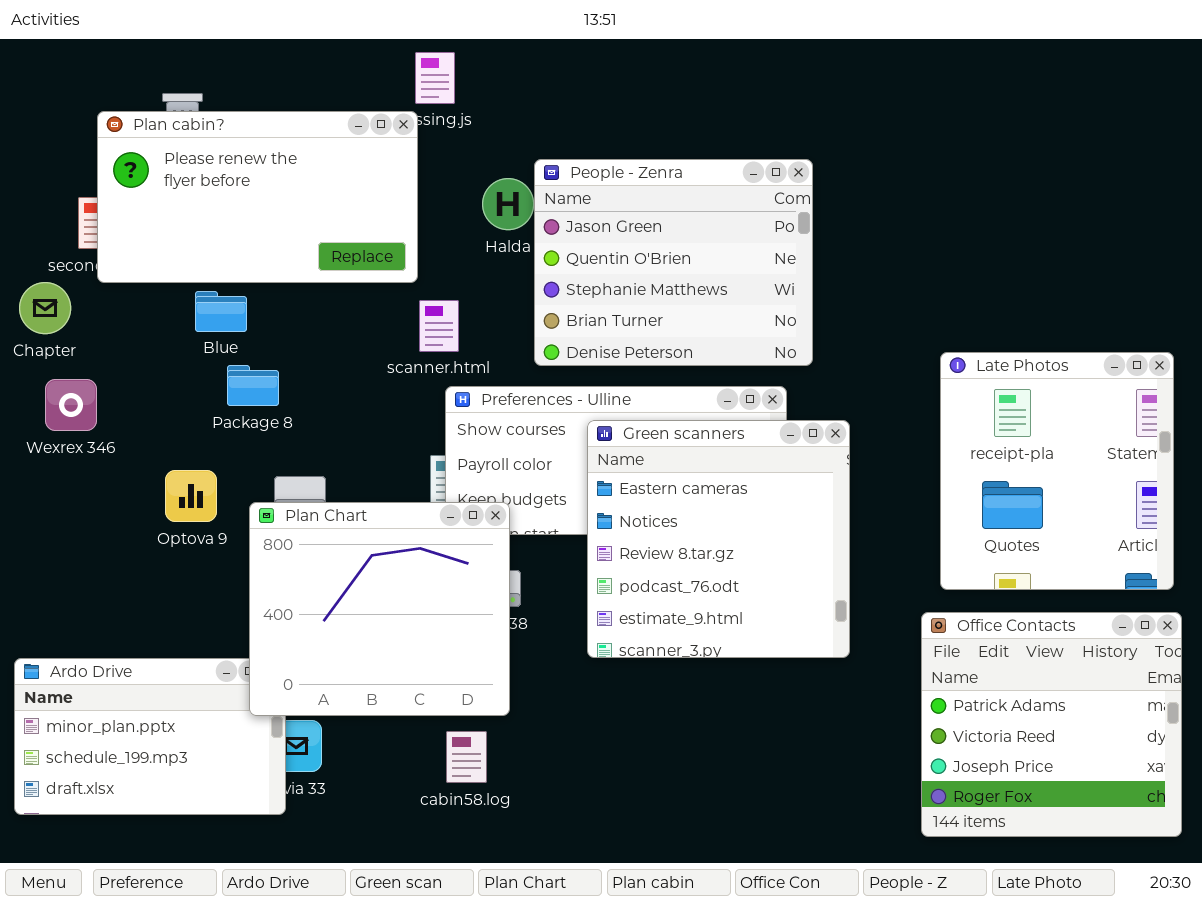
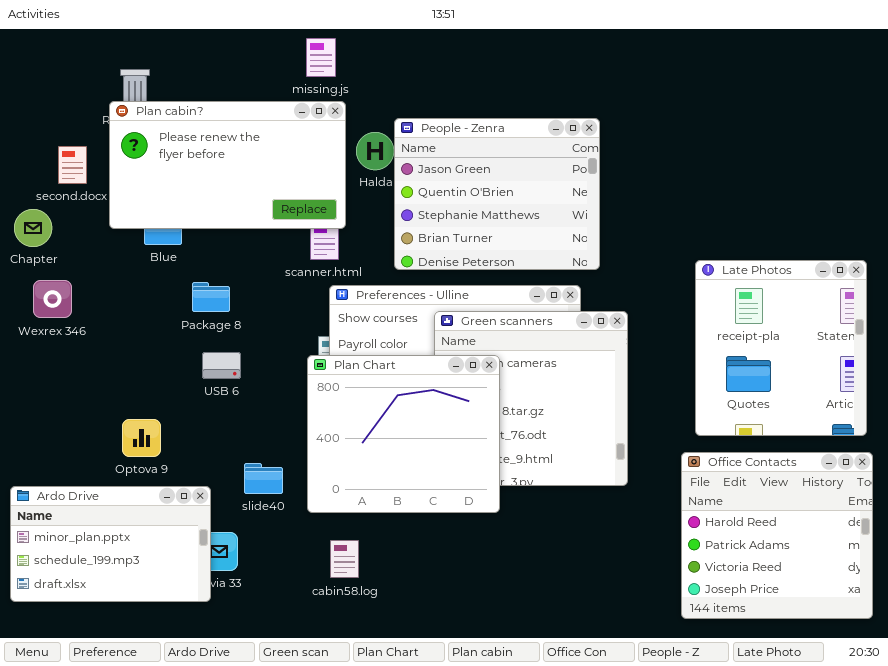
Plan cabin?: [97,111,418,283] -> [109,101,346,229], moved
Package 8: [227,365,279,406] -> [192,282,230,312], moved
Optova 9: [165,470,217,522] -> [122,419,161,457], moved
Plan Chart: [249,502,510,716] -> [307,355,500,513], moved
Office Contacts: [921,612,1182,837] -> [681,452,873,619], scrolled up 1 row

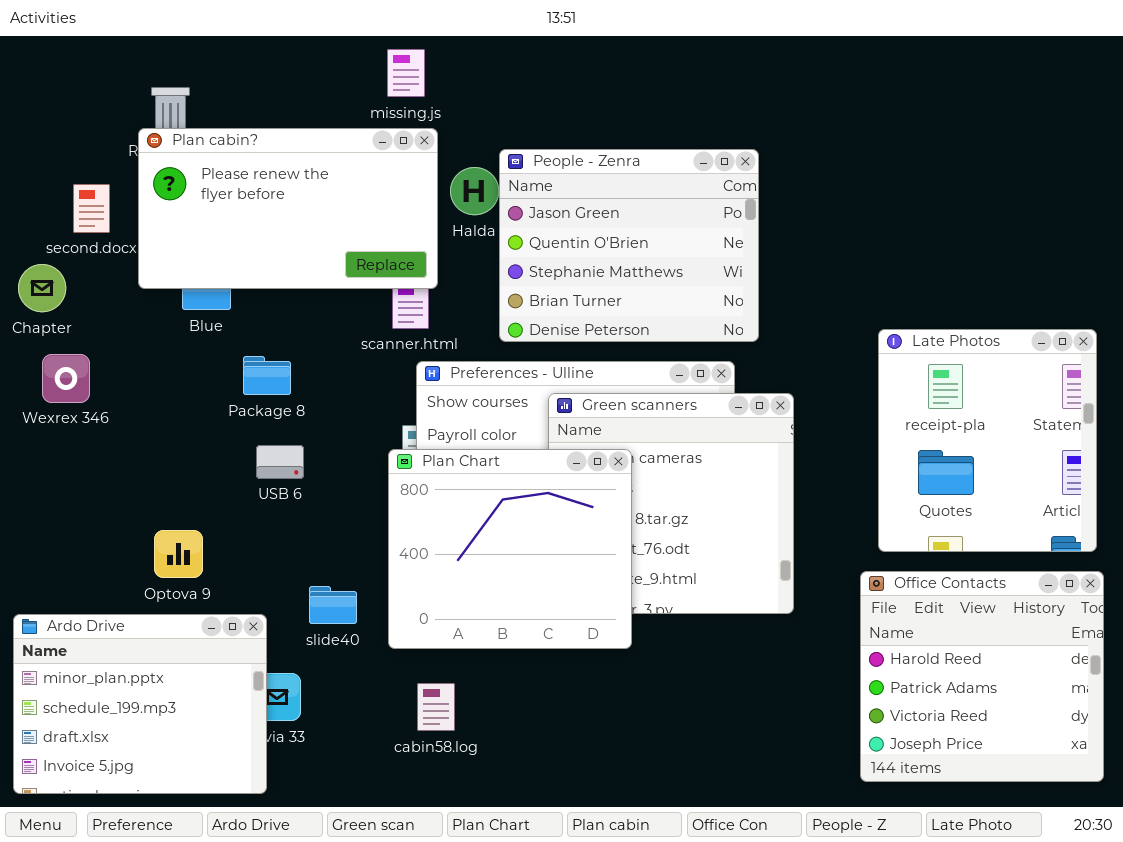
Ardo Drive: [10,486,211,602] -> [13,614,267,794], resized

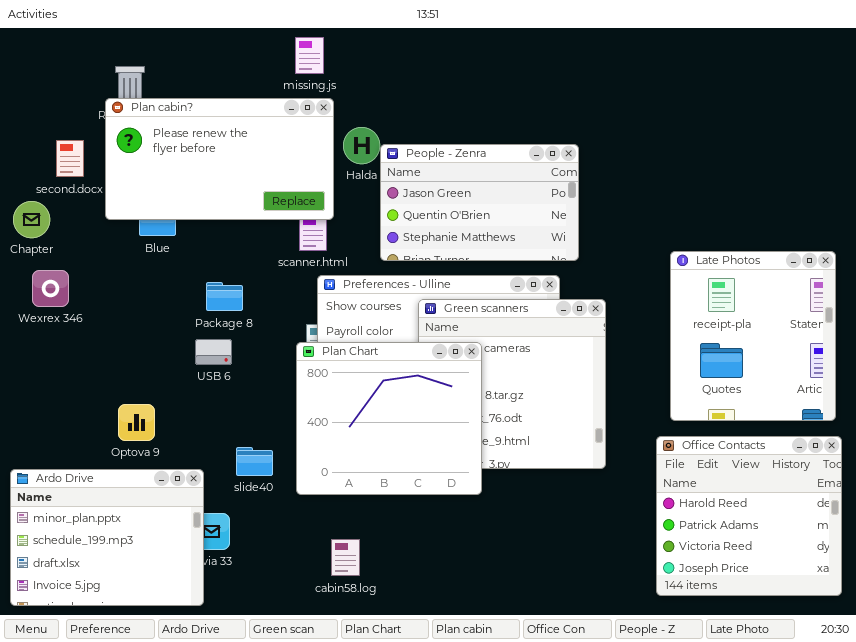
People - Zenra: [499,149,759,342] -> [380,144,579,261], resized
Package 8: [243,356,291,395] -> [206,282,243,311], moved
cabin58.log: [417,683,455,731] -> [331,539,360,576], moved

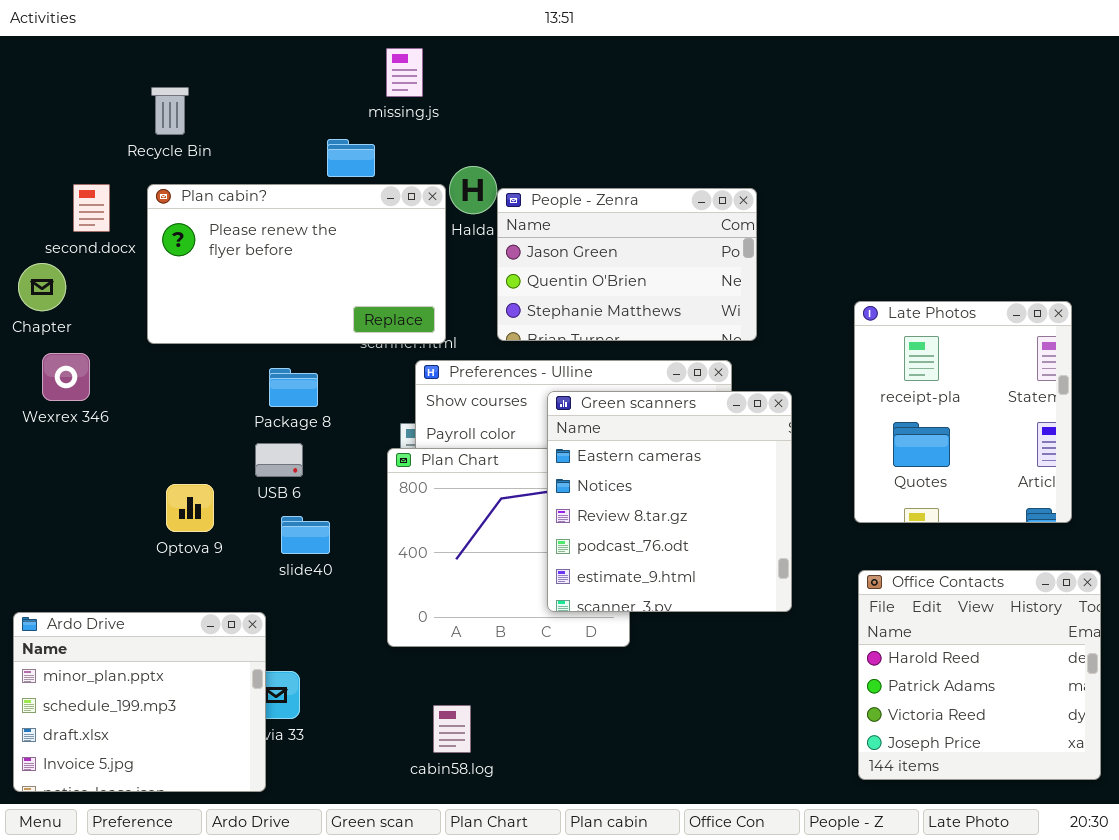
Plan cabin?: [105,98,334,220] -> [147,184,446,344], moved
Late Photos: [670,251,836,421] -> [854,301,1072,523], moved
Green scanners: [418,299,606,469] -> [547,391,792,612], raised
Optova 9: [118,404,155,441] -> [166,484,214,532], moved
slide40: [236,447,273,476] -> [281,516,330,554], moved

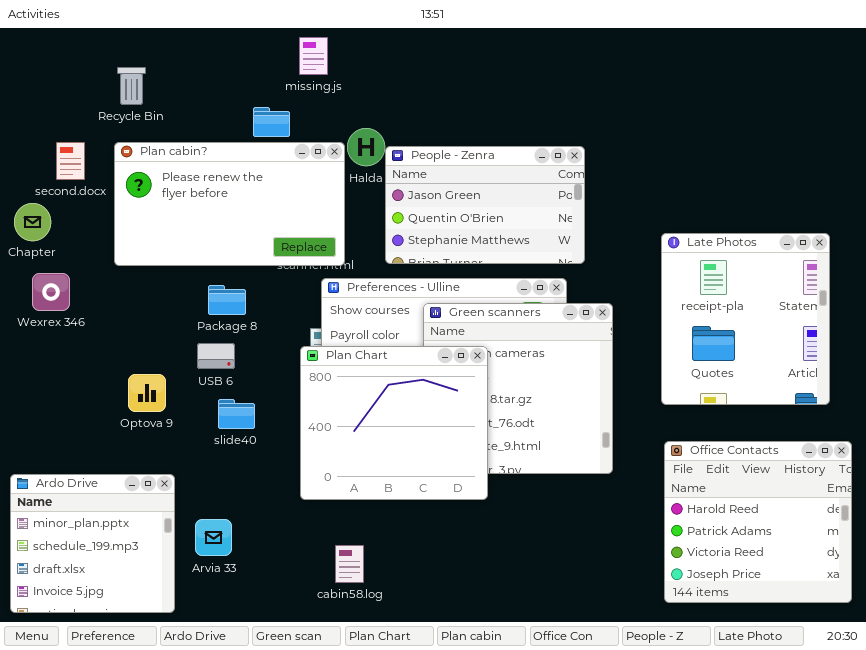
Plan Chart: [387,448,630,647] -> [300,346,488,500], raised
Ardo Drive: [13,612,266,792] -> [10,474,175,613], resized

